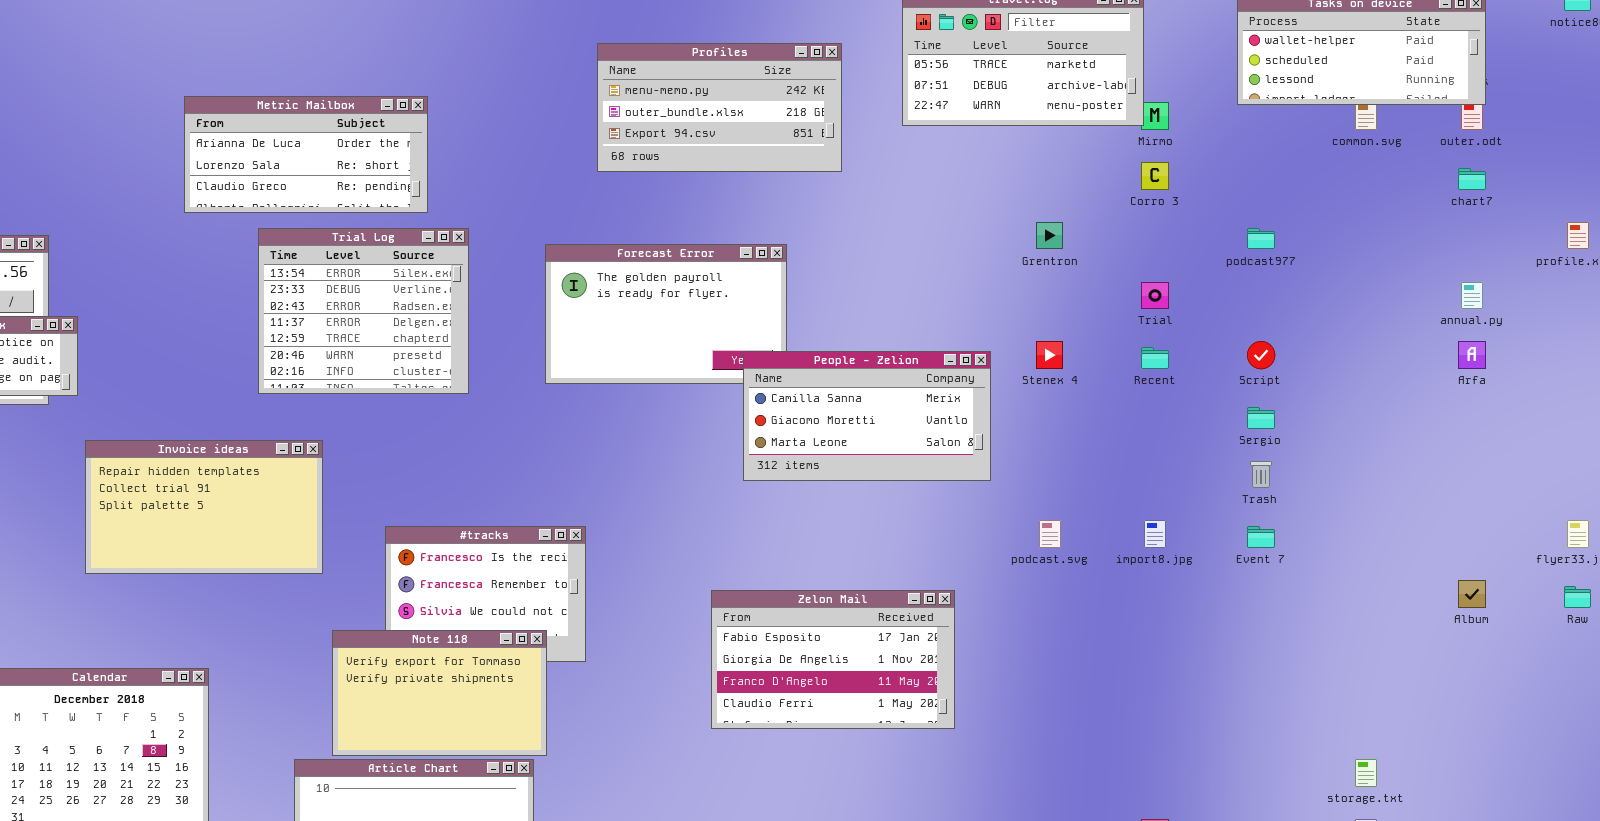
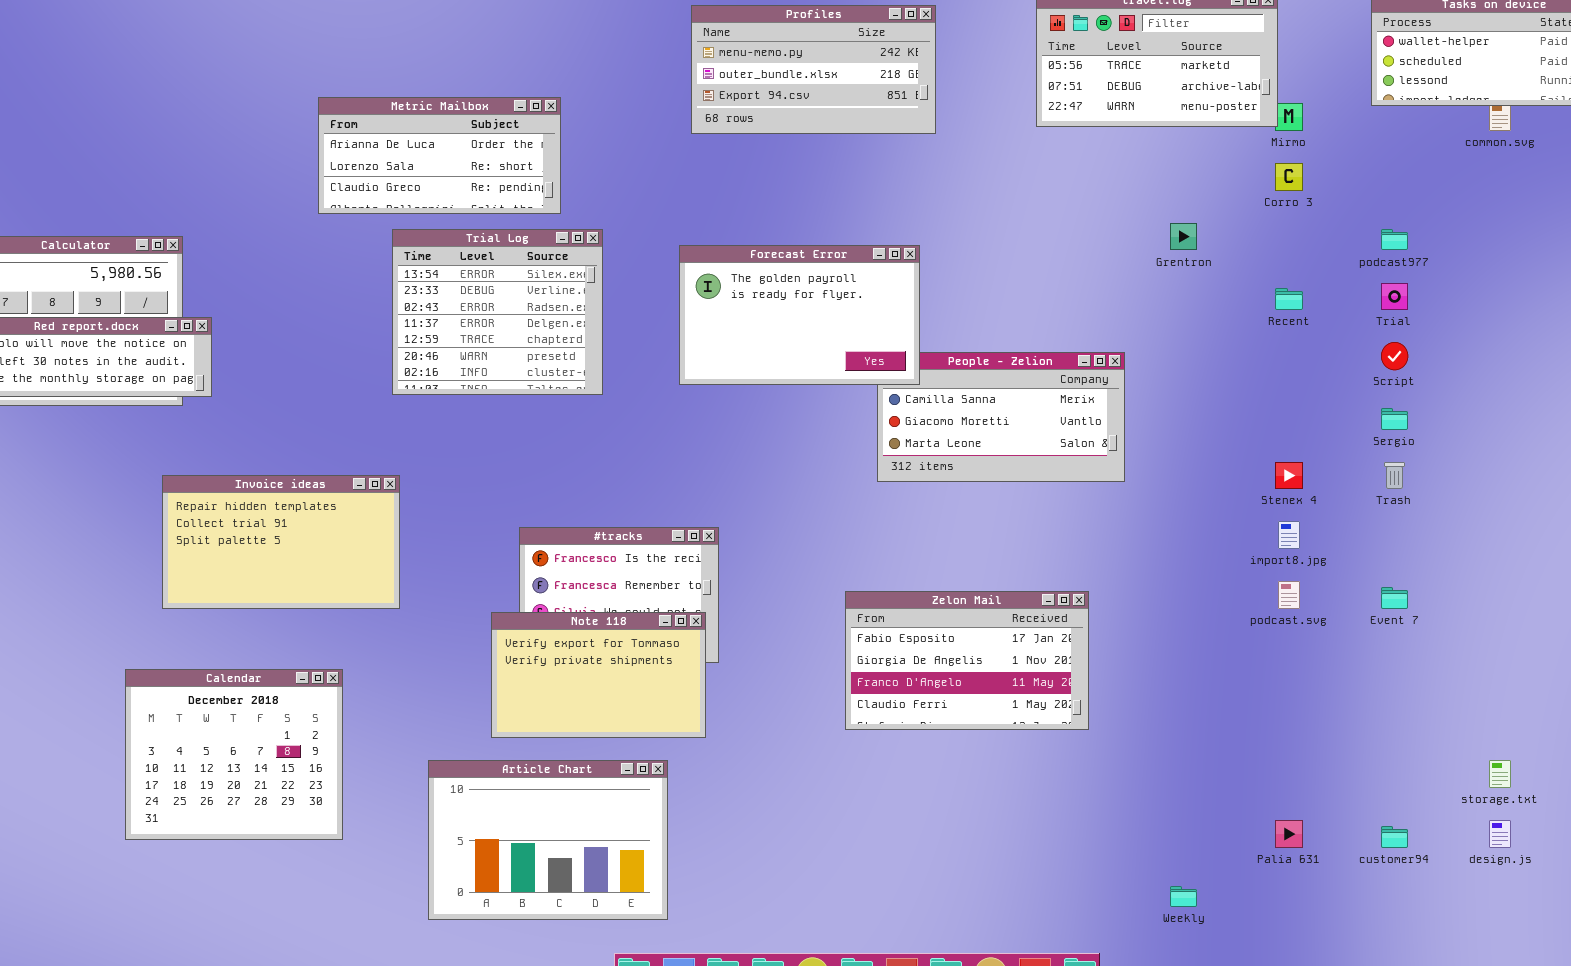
Profiles: [597,43,842,172] -> [691,5,936,134], moved
Forecast Error: [545,244,787,384] -> [679,245,920,385], raised
Trial: [1141,282,1169,309] -> [1381,283,1408,310], moved
Stenex 4: [1036,341,1063,369] -> [1275,462,1303,489], moved
Recent: [1141,347,1169,369] -> [1275,288,1303,310], moved
Invoice ideas: [85,440,323,574] -> [162,475,400,609], moved
podcast.svg: [1039,520,1061,548] -> [1278,581,1300,609], moved
Event 7: [1247,526,1275,548] -> [1381,587,1408,609], moved
Note 118: [332,630,547,756] -> [491,612,706,738], moved

